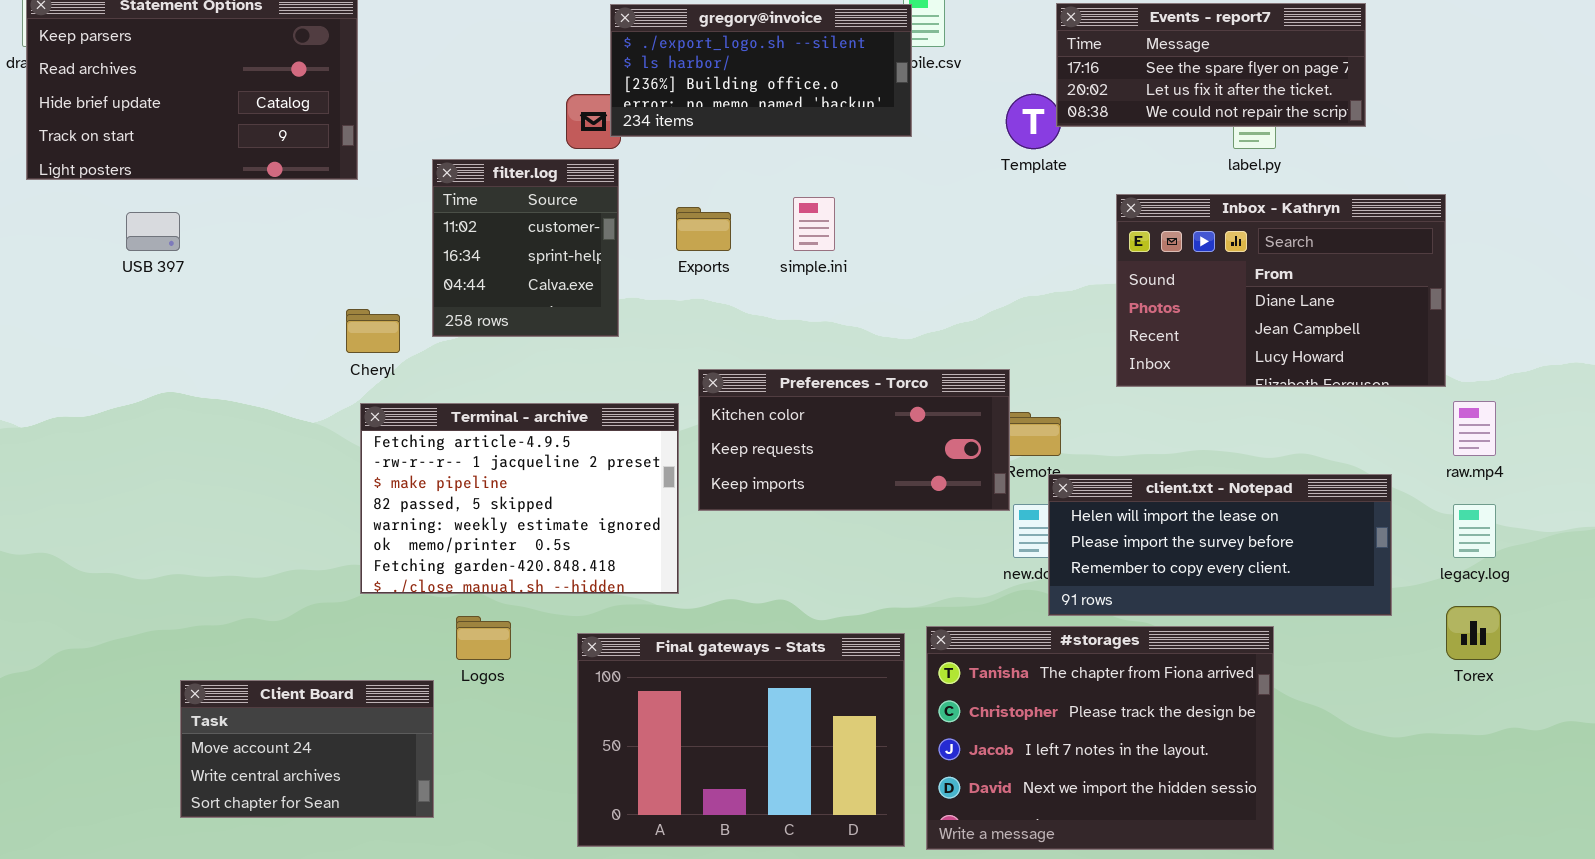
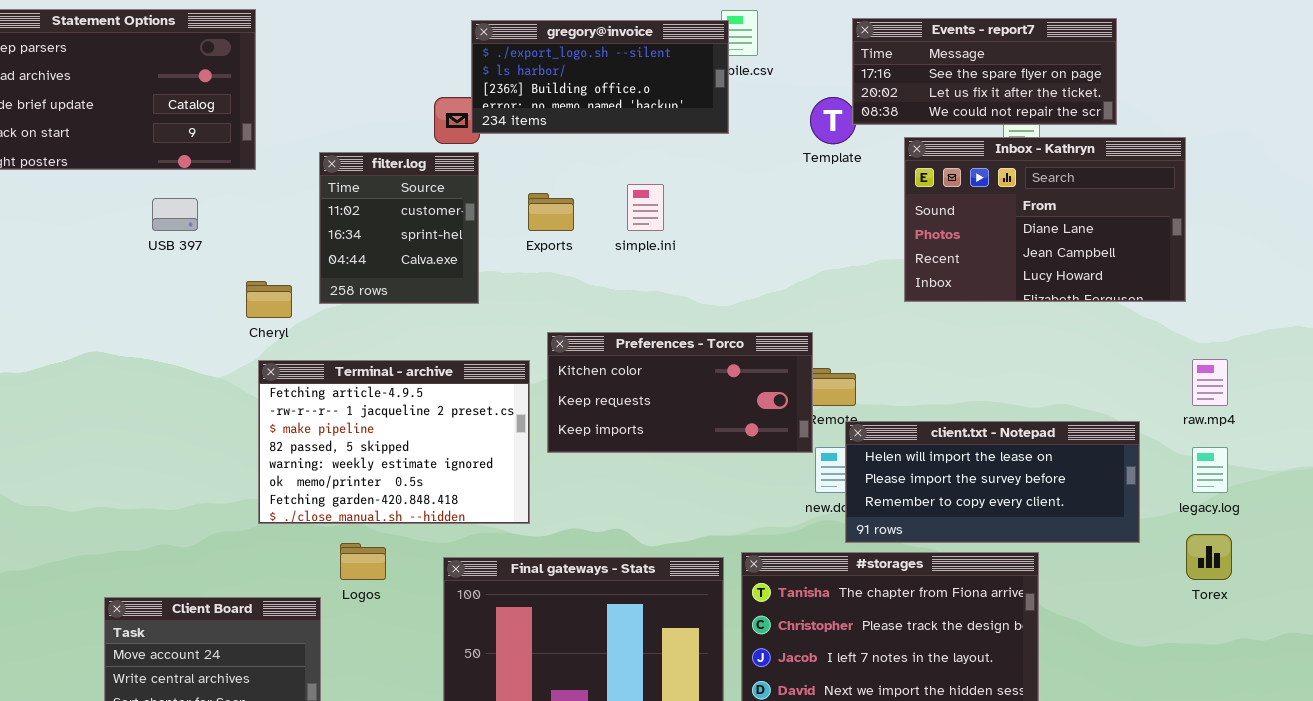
Inbox - Kathryn: [1116,194,1446,387] -> [904,137,1186,302], moved
USB 397: [126,212,180,251] -> [152,198,198,231], moved

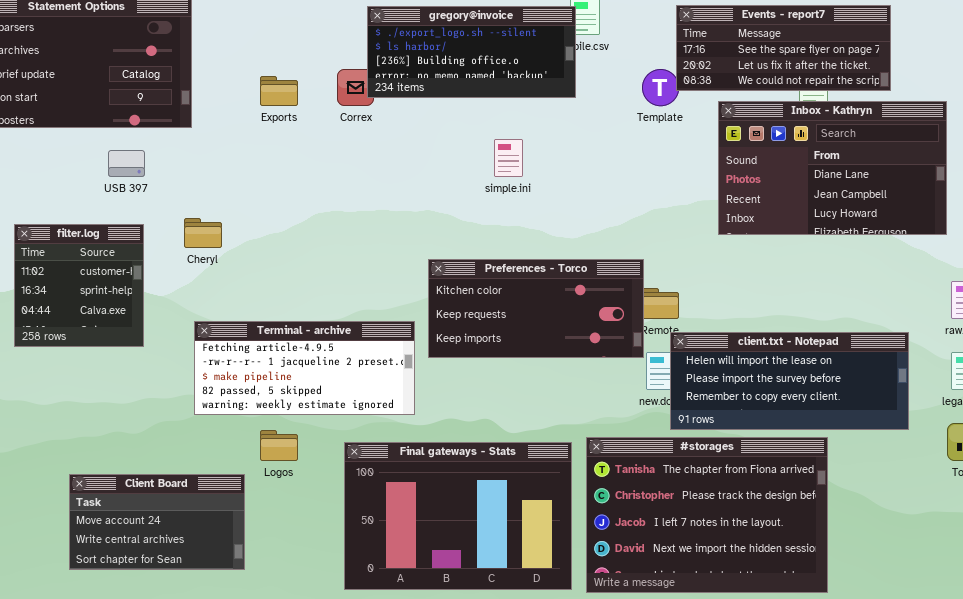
filter.log: [319,152,479,304] -> [14,224,144,347], moved
Exports: [528,193,574,231] -> [260,76,298,106], moved
Terminal - archive: [258,360,530,524] -> [194,321,415,415], resized

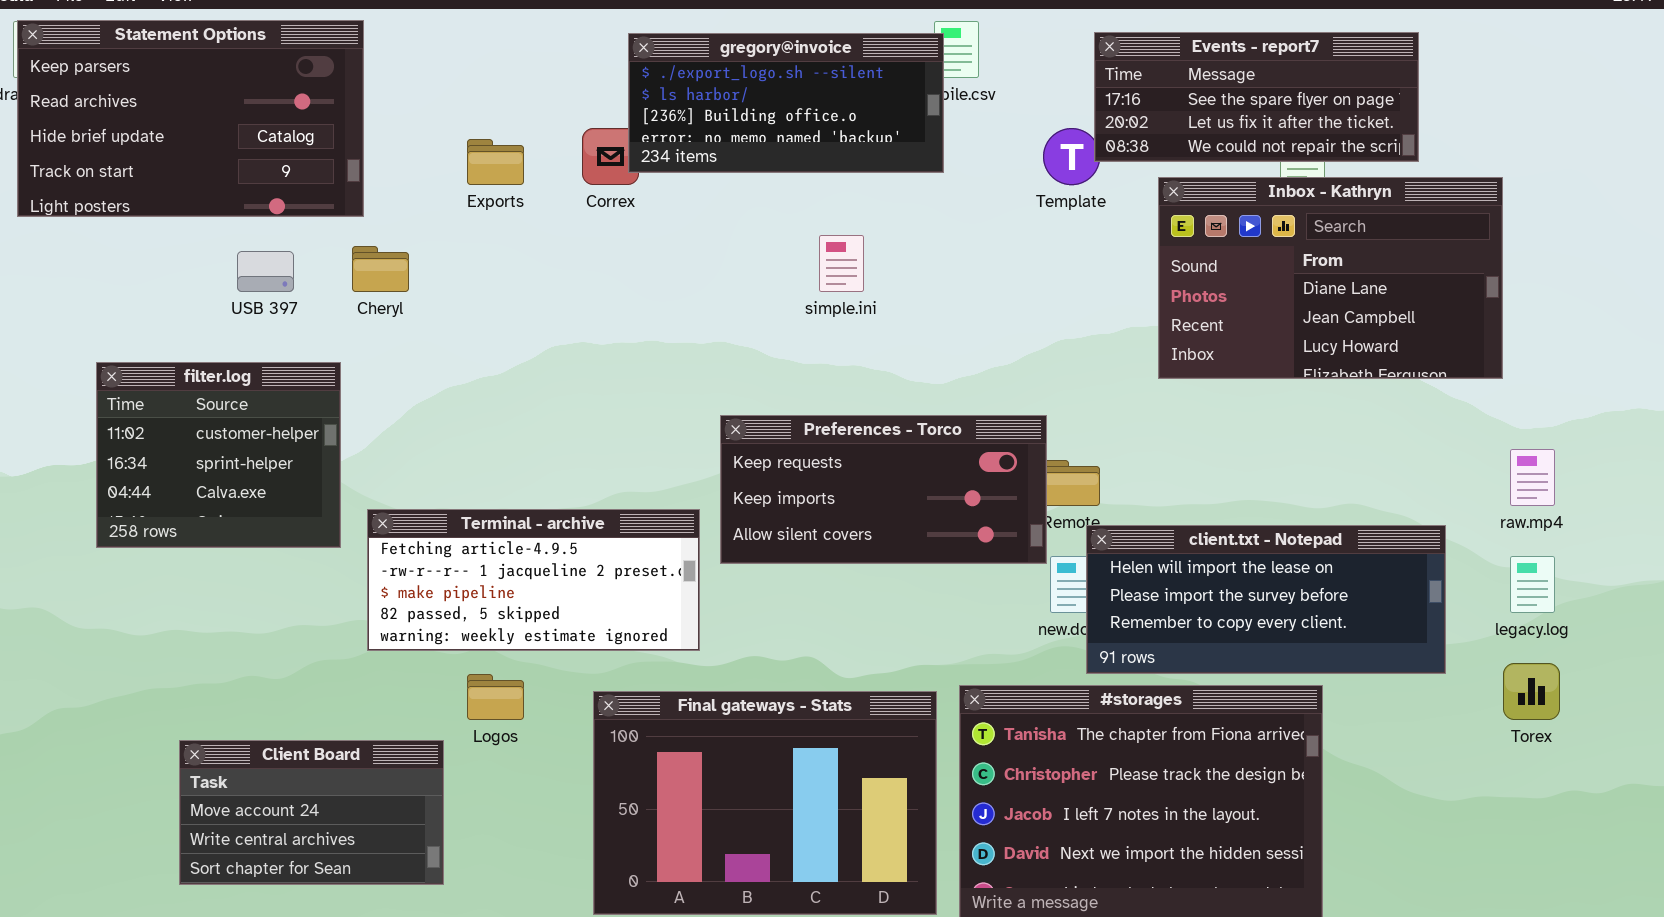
Cheryl: [184,218,222,248] -> [352,246,409,292], moved
filter.log: [14,224,144,347] -> [96,362,341,548], resized
Preferences - Torco: [428,259,644,358] -> [720,415,1047,564], scrolled down 1 row

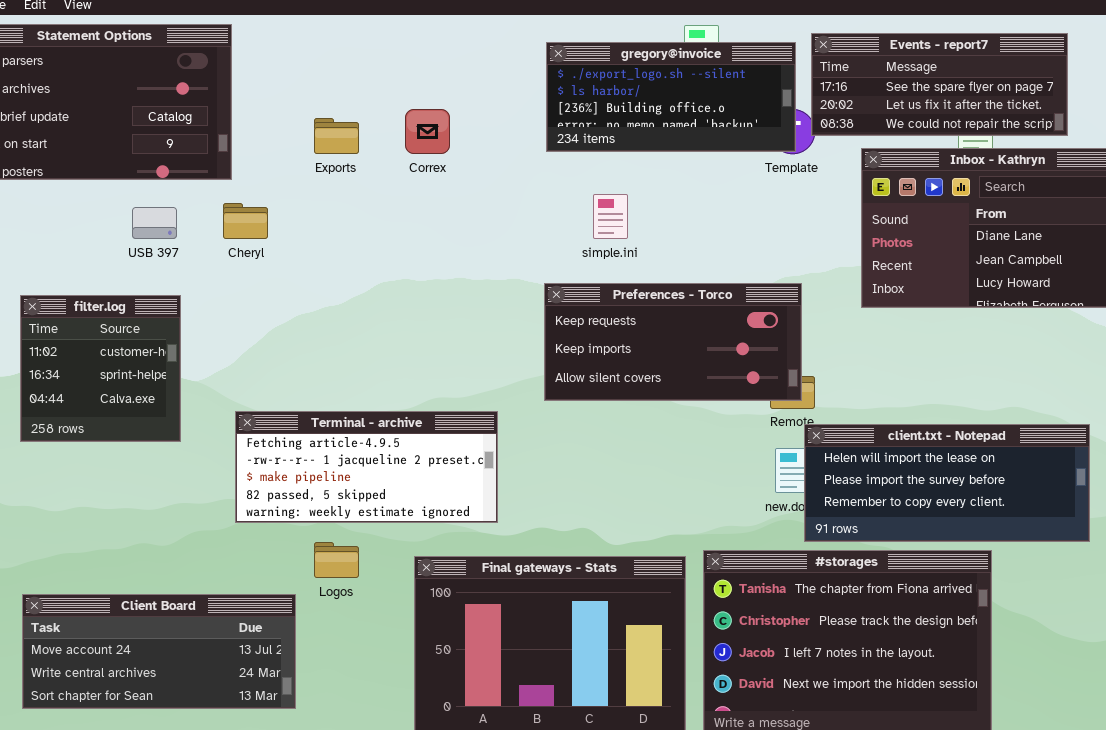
gregory@invoice: [628,33,944,173] -> [546,42,796,152], moved
filter.log: [96,362,341,548] -> [20,295,181,442], resized
Preferences - Torco: [720,415,1047,564] -> [544,283,802,401], moved
Client Board: [179,740,444,885] -> [22,594,296,709], resized

